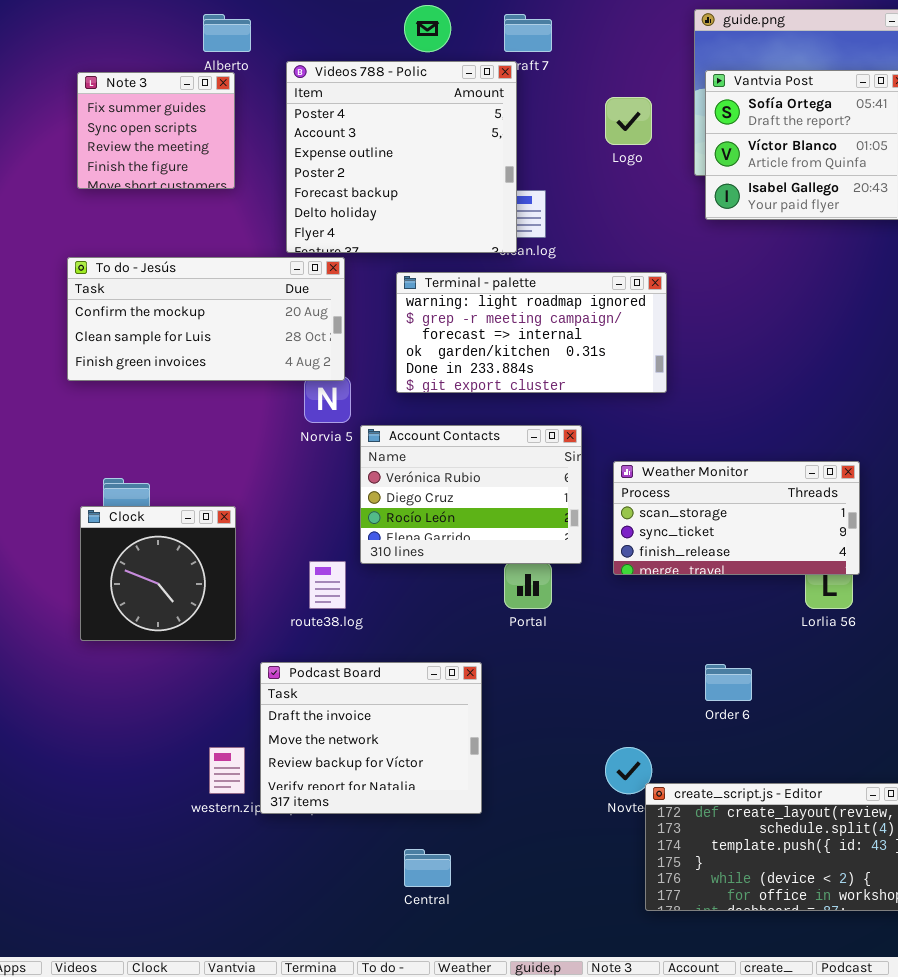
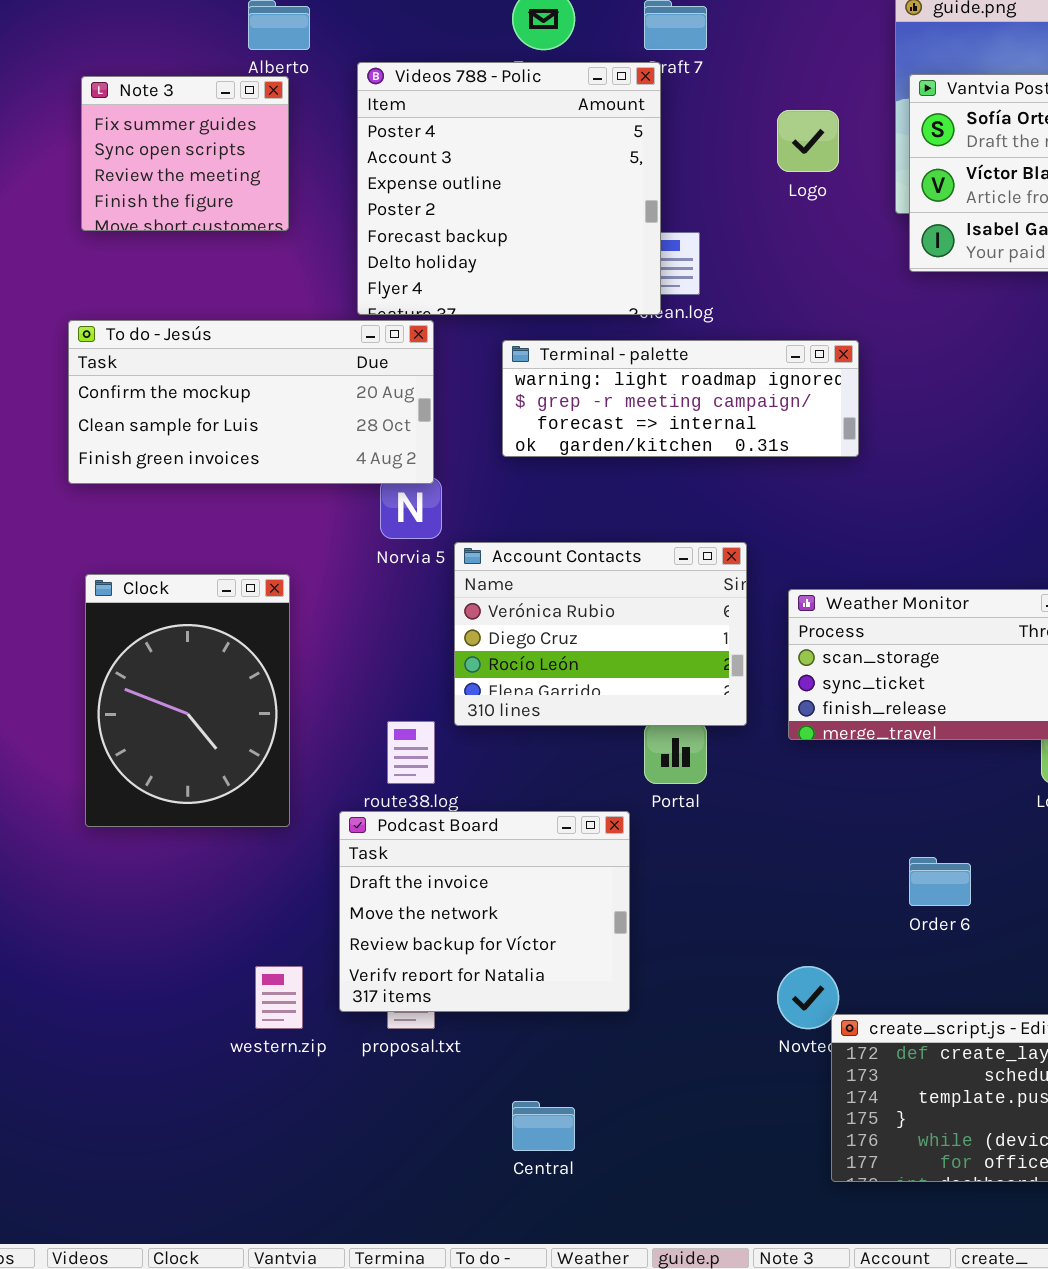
Terminal - palette: [396,272,667,393] -> [502,340,859,457], resized
Clock: [80,506,236,641] -> [85,574,290,827], resized
Podcast Board: [260,662,482,814] -> [339,811,630,1012], moved

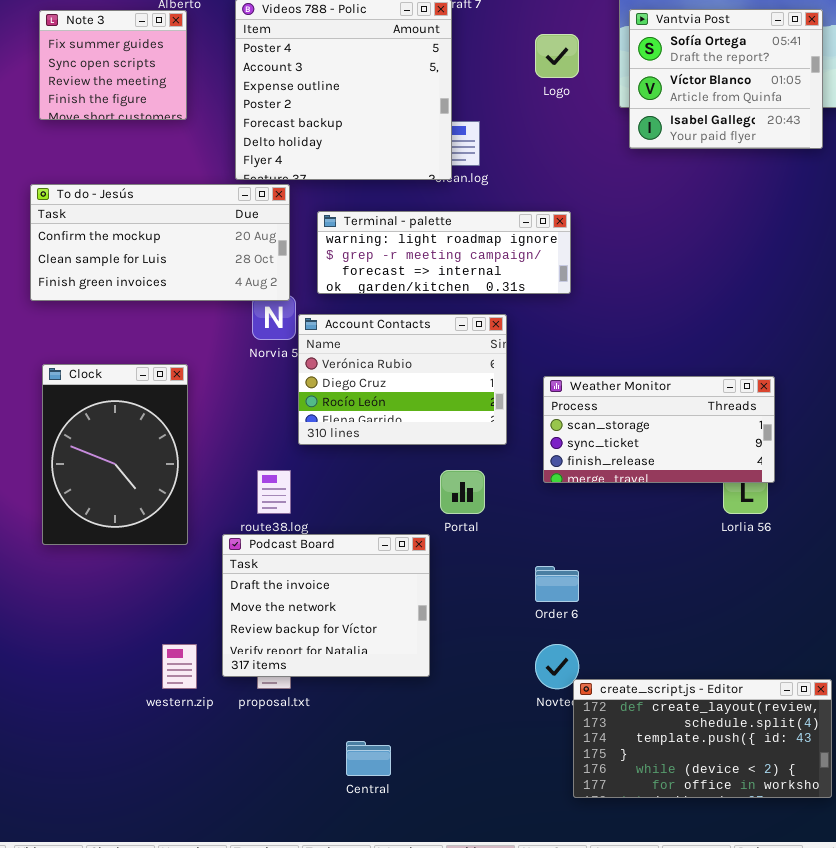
Terminal - palette: [502,340,859,457] -> [317,211,571,294], moved
Account Contacts: [454,542,747,726] -> [298,314,507,445], moved
Order 6: [909,857,971,906] -> [535,566,579,602], moved

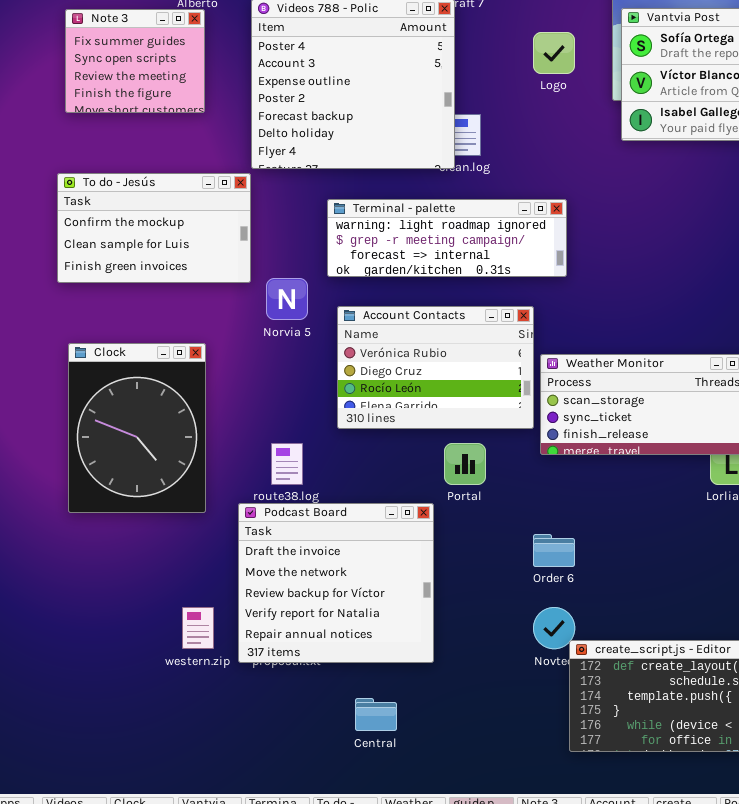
To do - Jesús: [30,184,290,301] -> [57,173,251,283], resized
Account Contacts: [298,314,507,445] -> [337,306,534,429], moved
Podcast Board: [222,534,430,677] -> [238,503,434,663], resized

